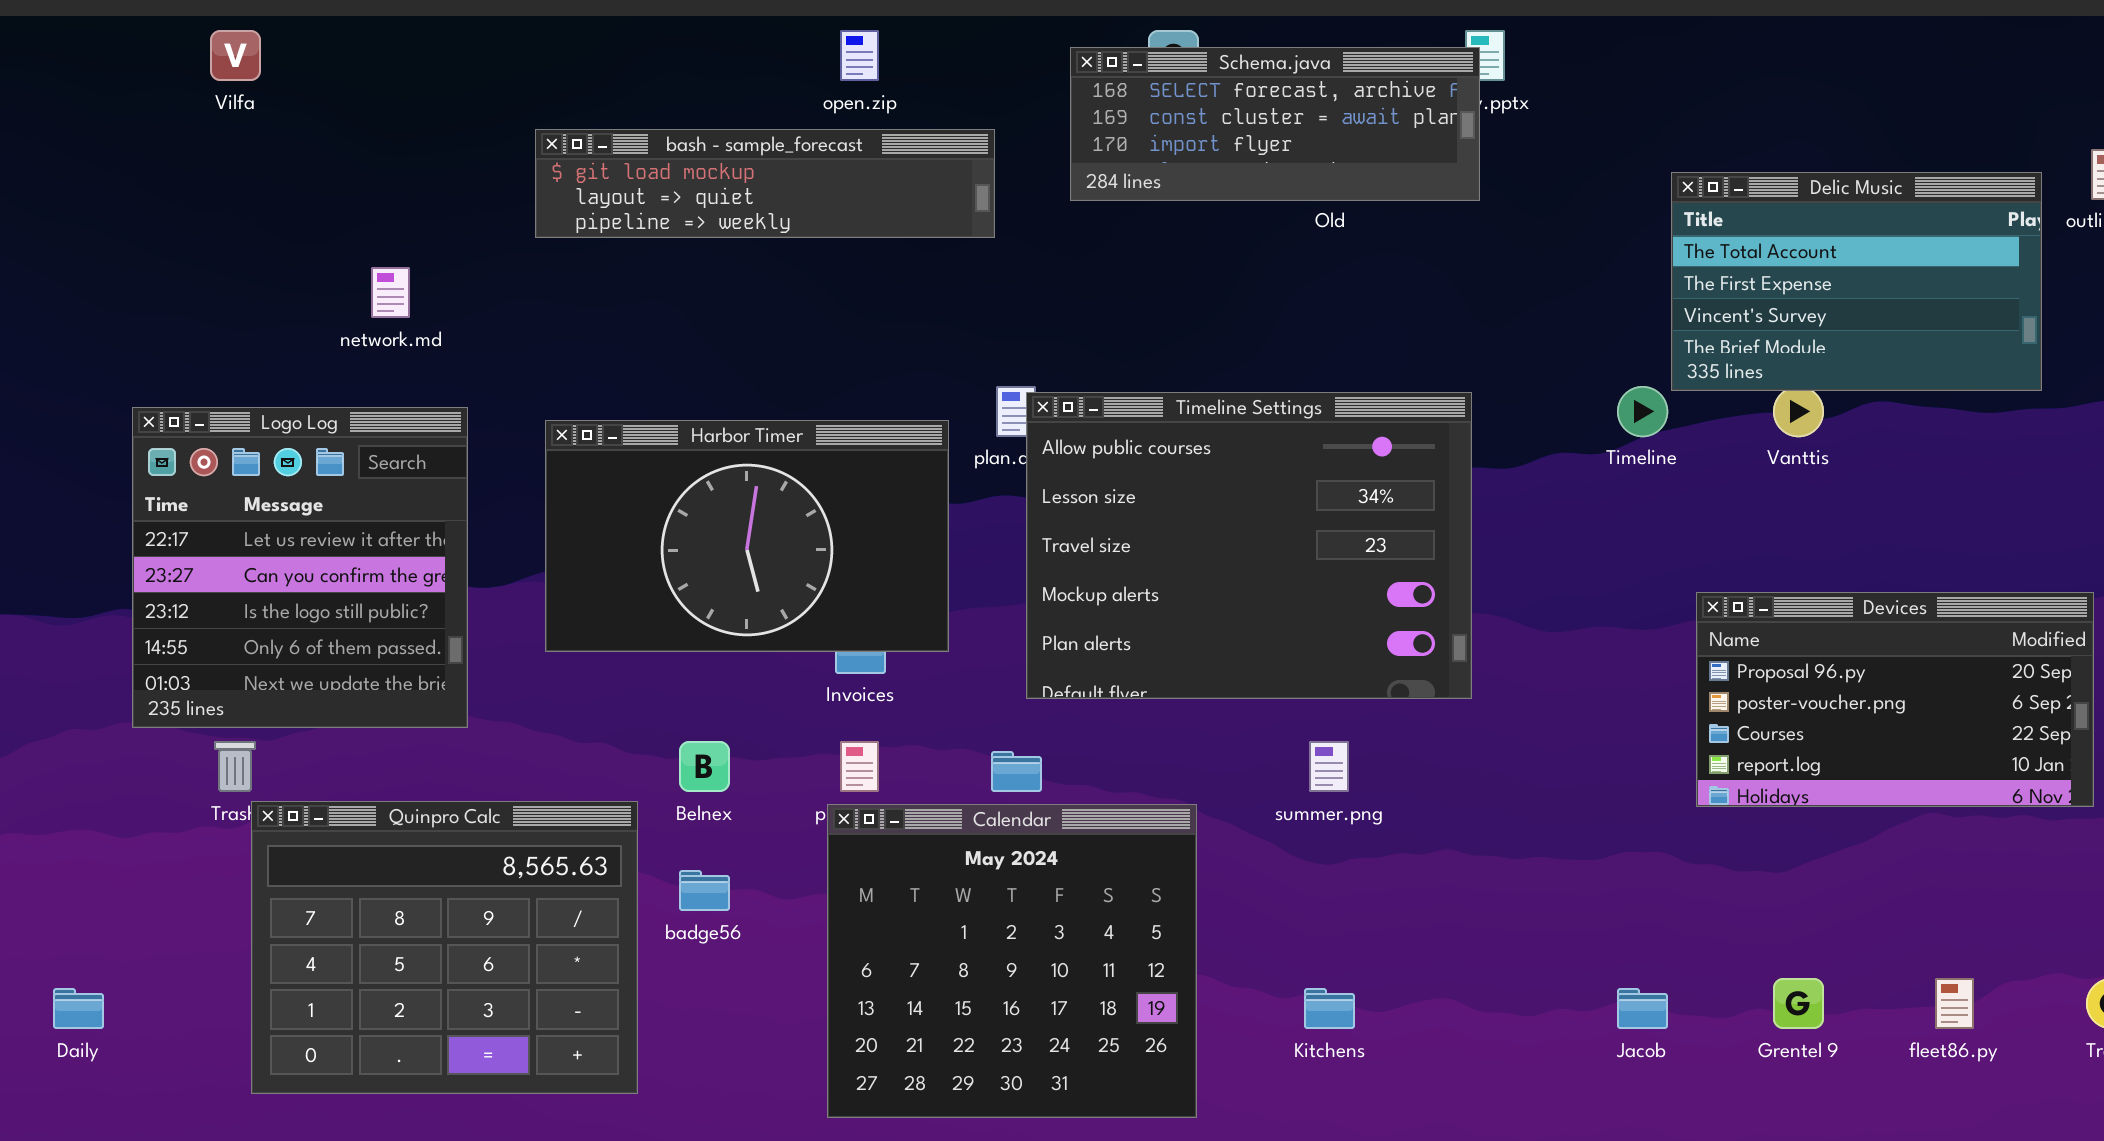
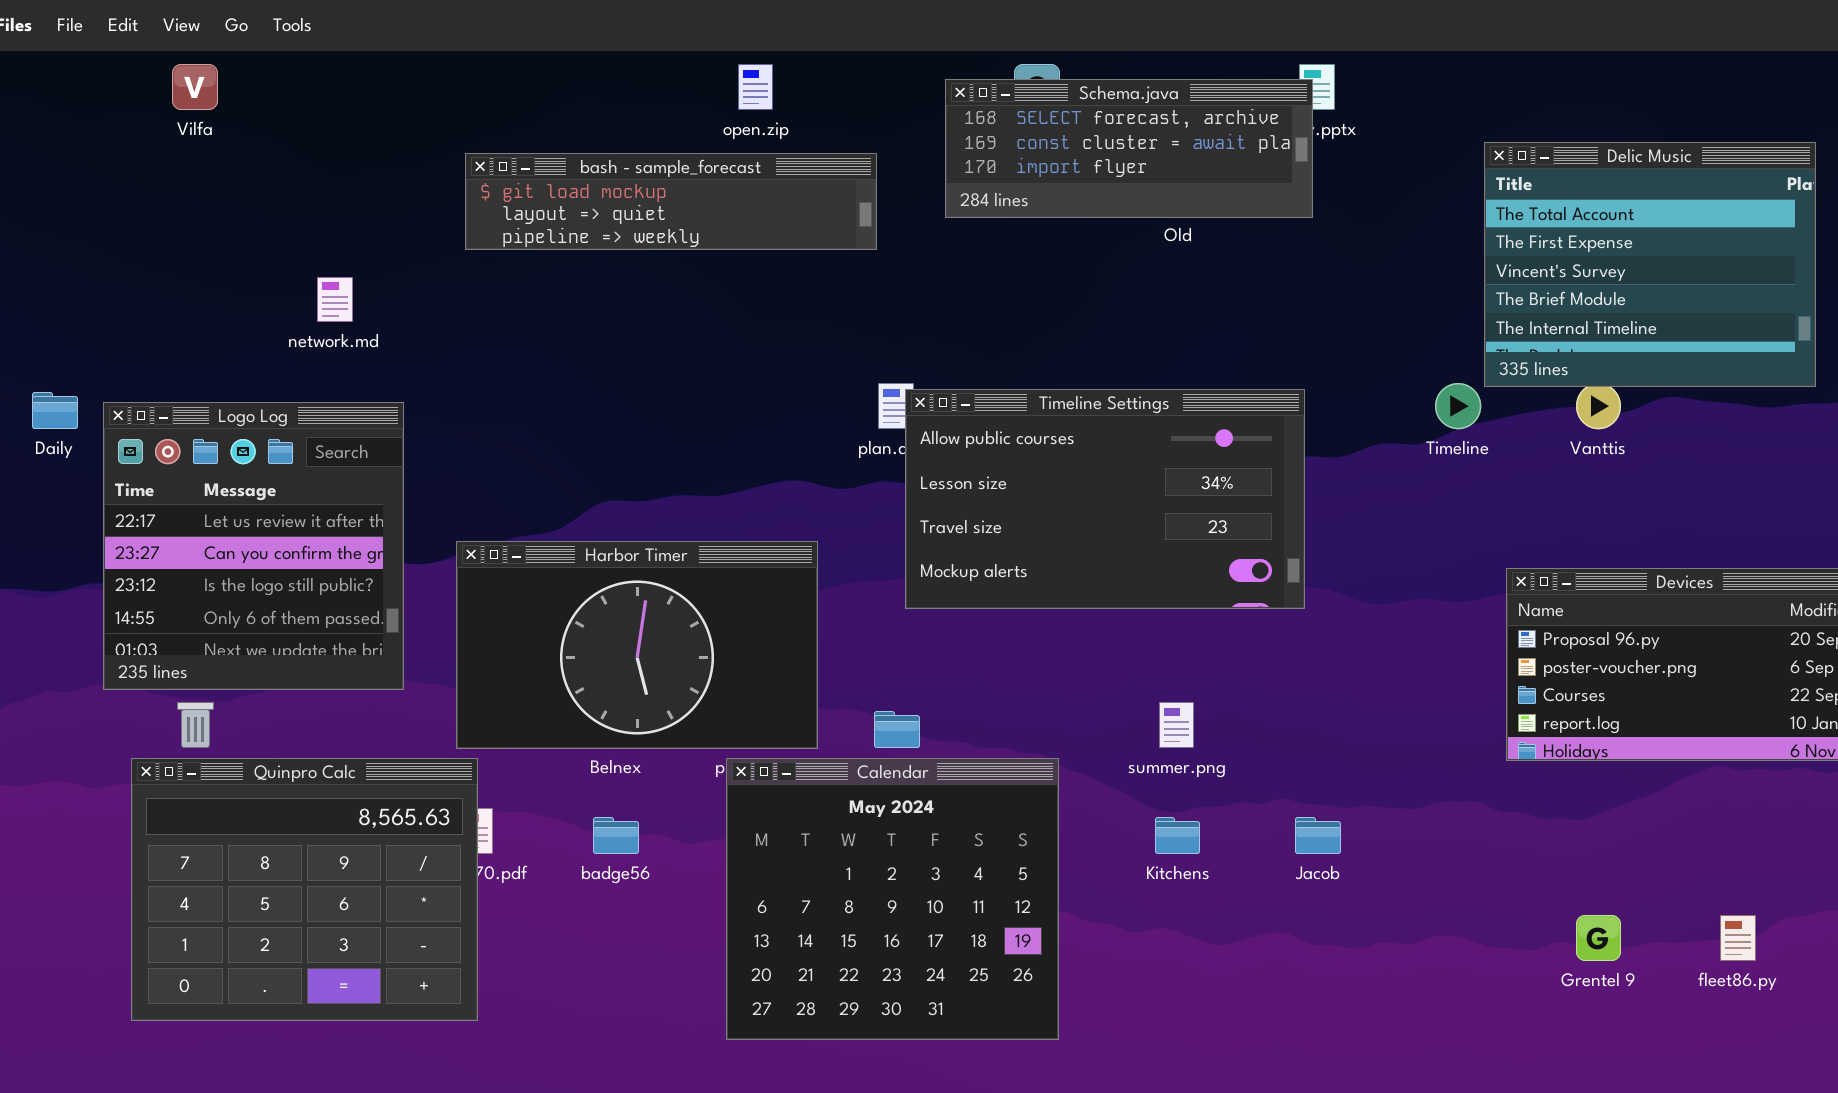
Delic Music: [1671,172,2042,391] -> [1484,142,1816,387], resized
Timeline Settings: [1026,392,1472,699] -> [905,389,1305,609], resized
Harbor Timer: [545,420,949,652] -> [456,541,818,749], moved
Quinpro Calc: [251,801,638,1094] -> [131,758,478,1021], moved
Daily: [53,988,104,1029] -> [32,392,78,429], moved
Kitchens: [1304,988,1355,1029] -> [1155,817,1200,854], moved
Jacob: [1617,988,1668,1029] -> [1295,817,1341,854], moved

